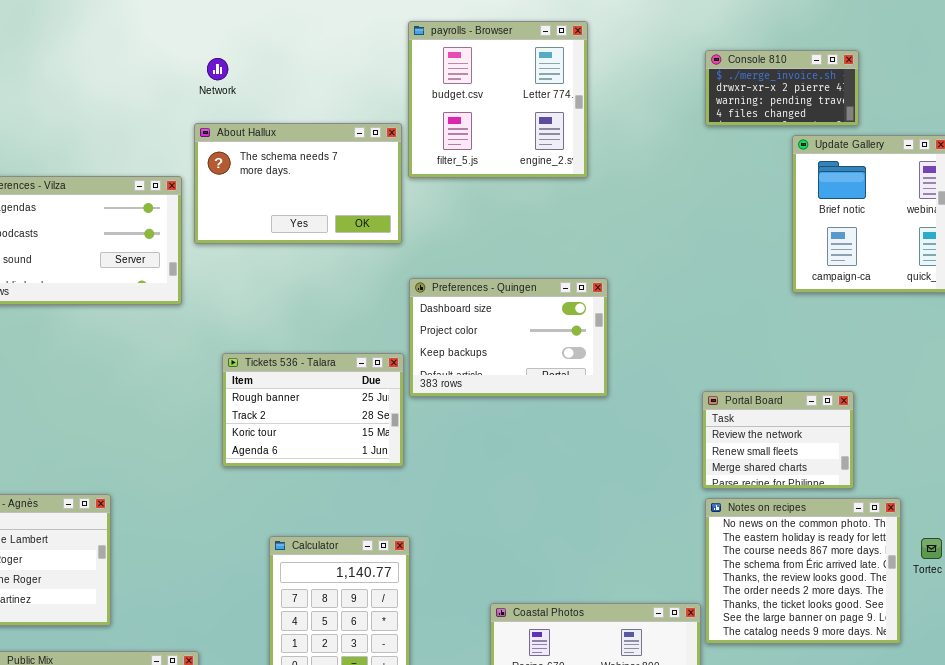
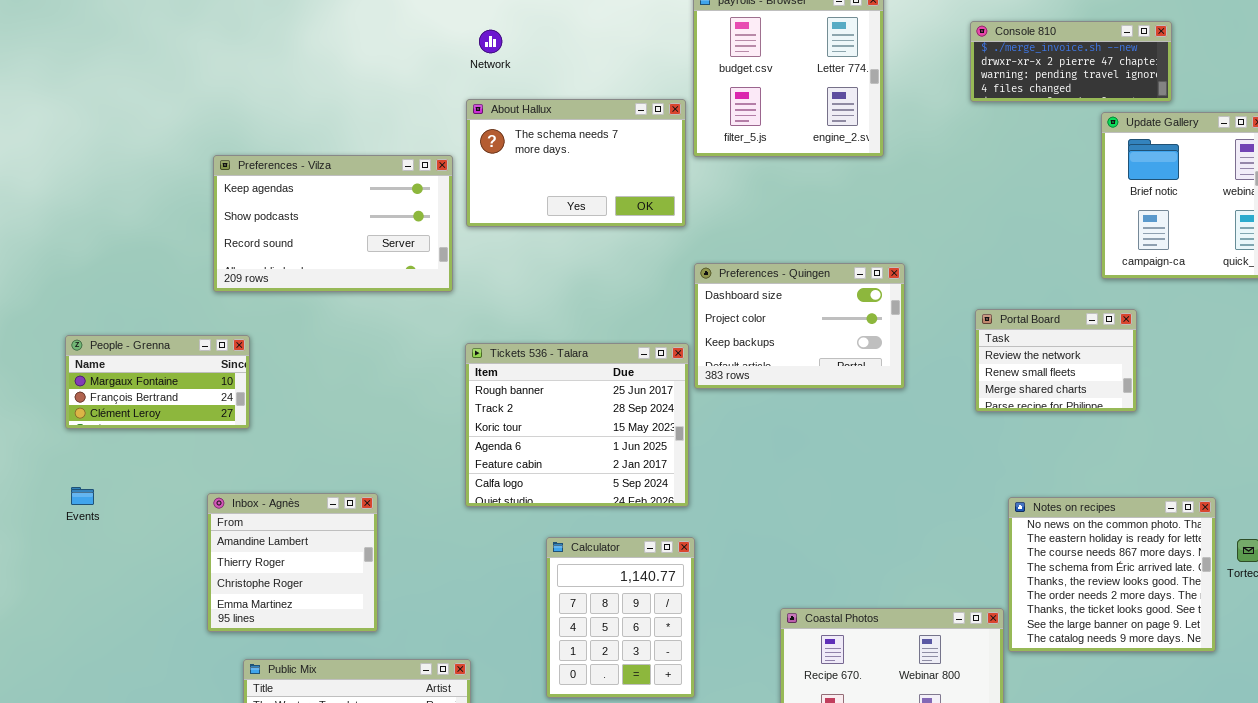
Console 810: [705,50,859,126] -> [970,21,1172,102], resized
Tickets 536 - Talara: [222,353,404,467] -> [465,343,689,507], resized
Portal Board: [702,391,854,489] -> [975,309,1137,412], moved

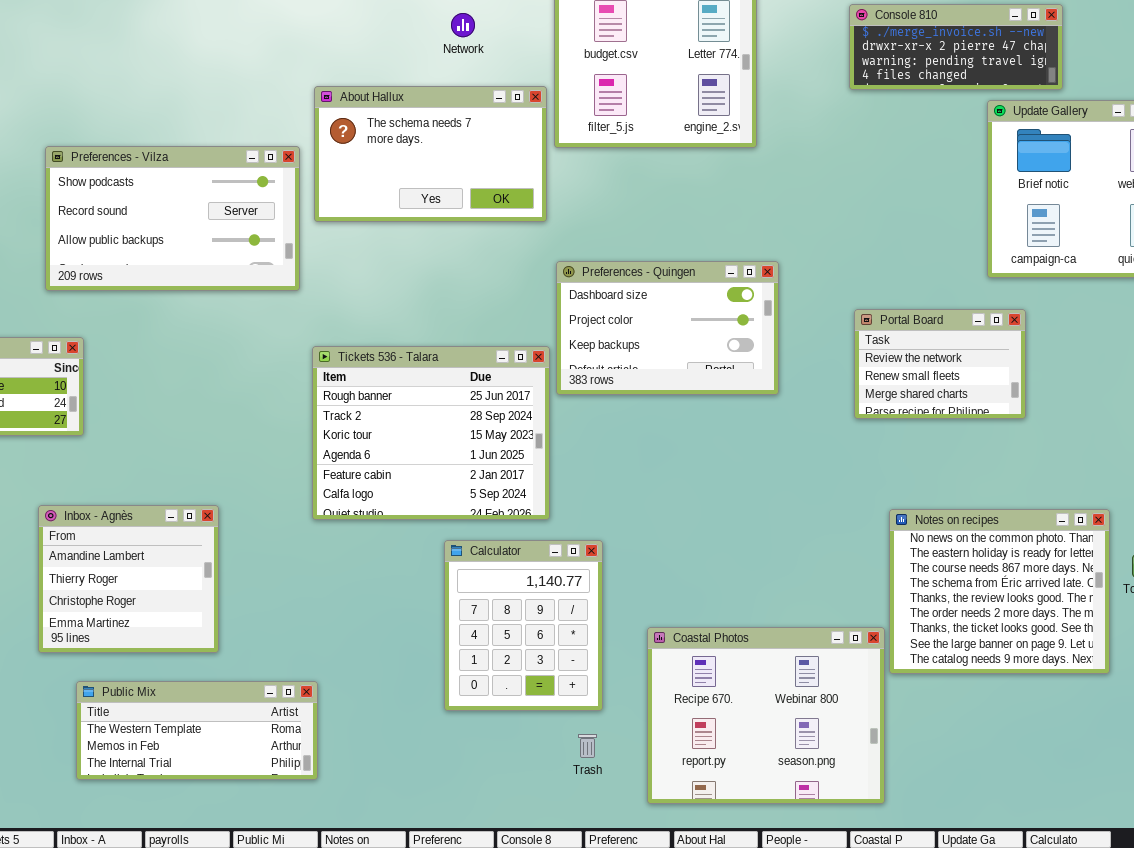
Network: [479,30,502,53] -> [451,13,475,37], moved
Preferences - Vilza: [213,155,453,292] -> [45,146,300,291], scrolled down 1 row
Calculator: [546,537,695,698] -> [444,540,603,711], moved

